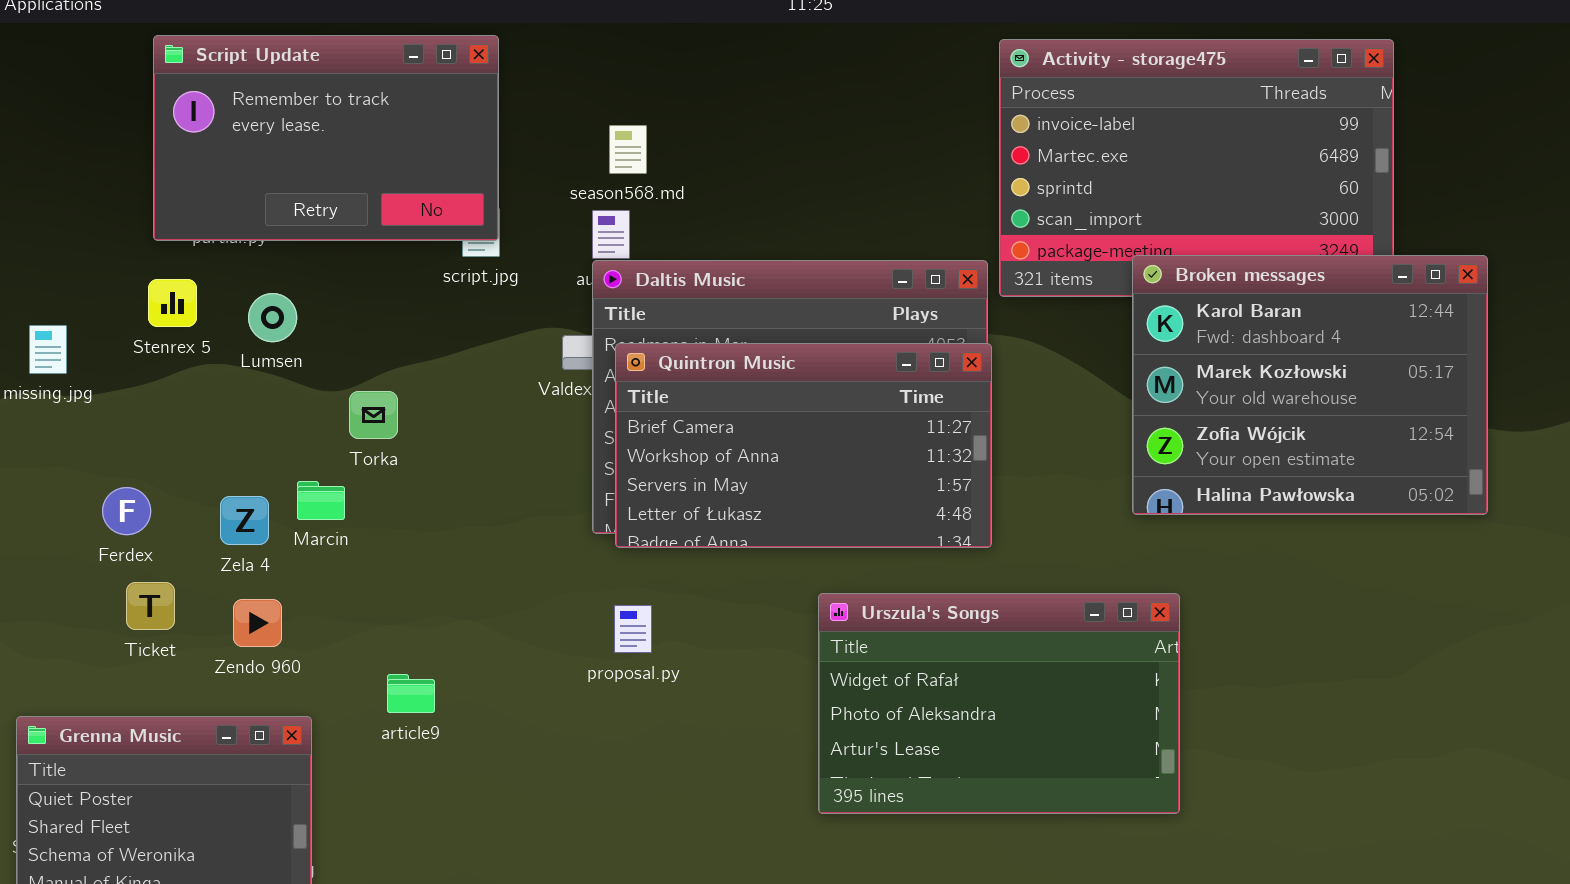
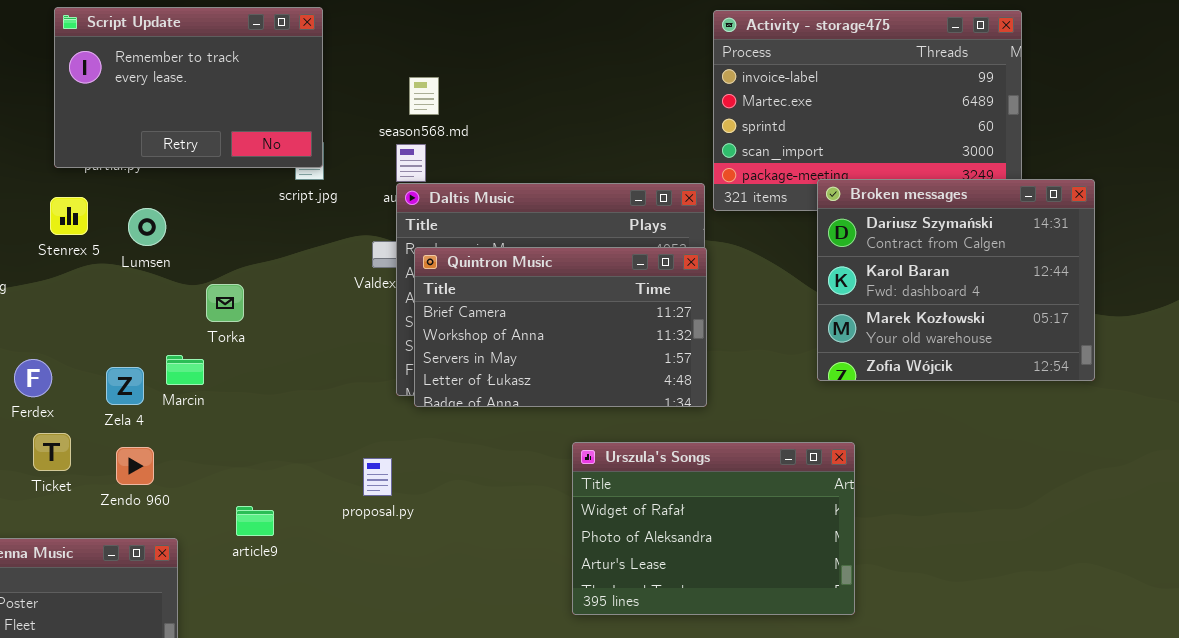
Broken messages: [1132,255,1488,515] -> [817,179,1095,381], scrolled up 1 row
proposal.py: [614,605,652,653] -> [363,458,392,496], moved

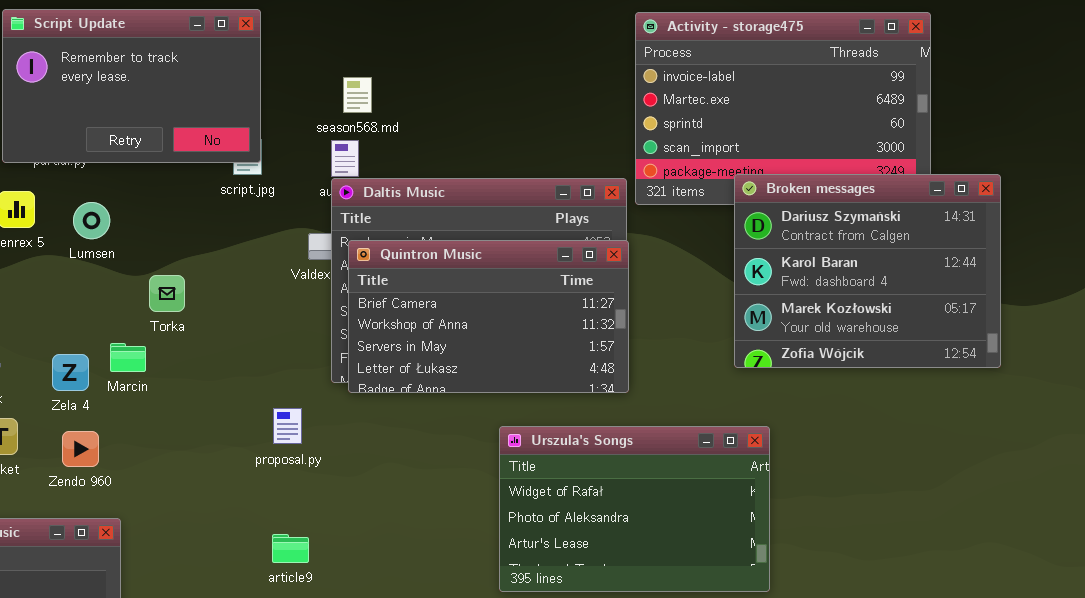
proposal.py: [363,458,392,496] -> [273,408,302,444], moved
article9: [236,506,274,536] -> [272,534,309,563], moved

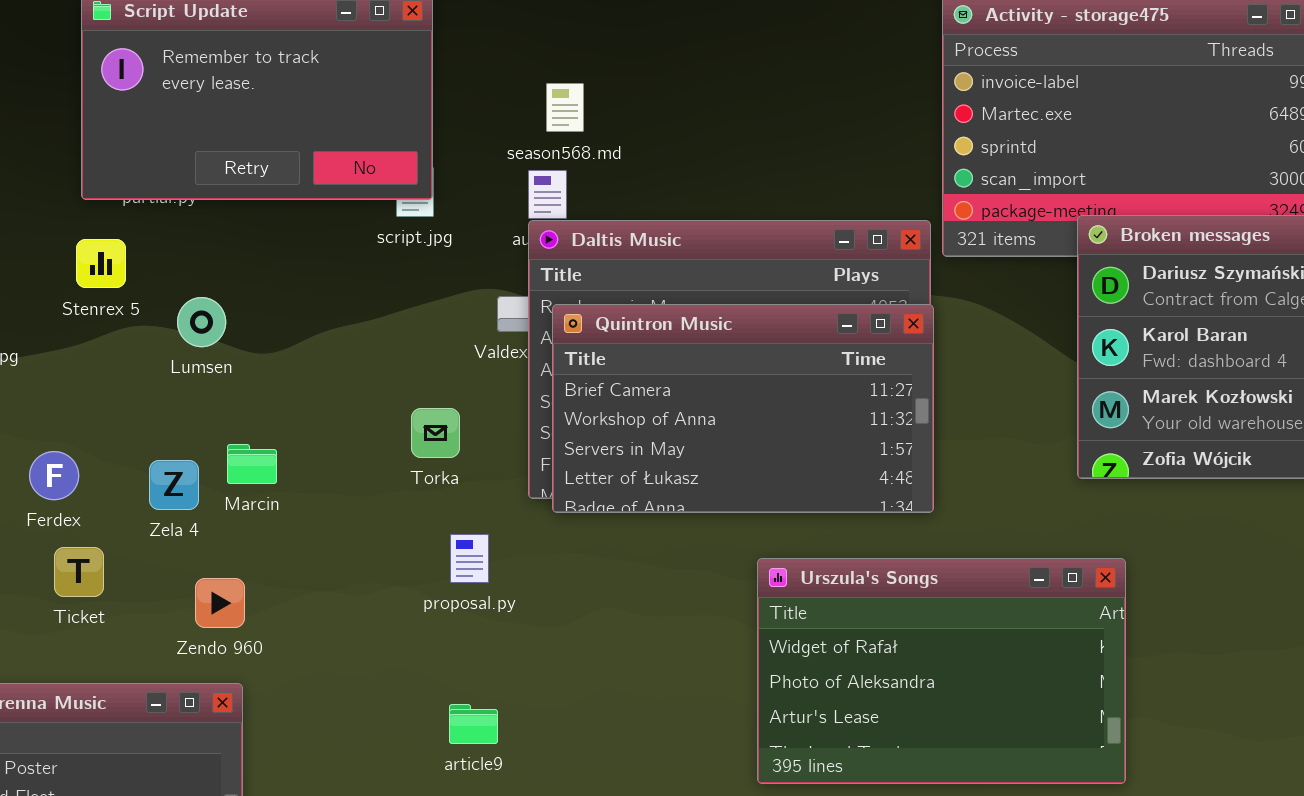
Lumsen: [73,202,110,239] -> [177,297,226,347], moved
Torka: [149,275,185,312] -> [411,408,460,458], moved
Zendo 960: [62,431,99,467] -> [195,578,245,628], moved

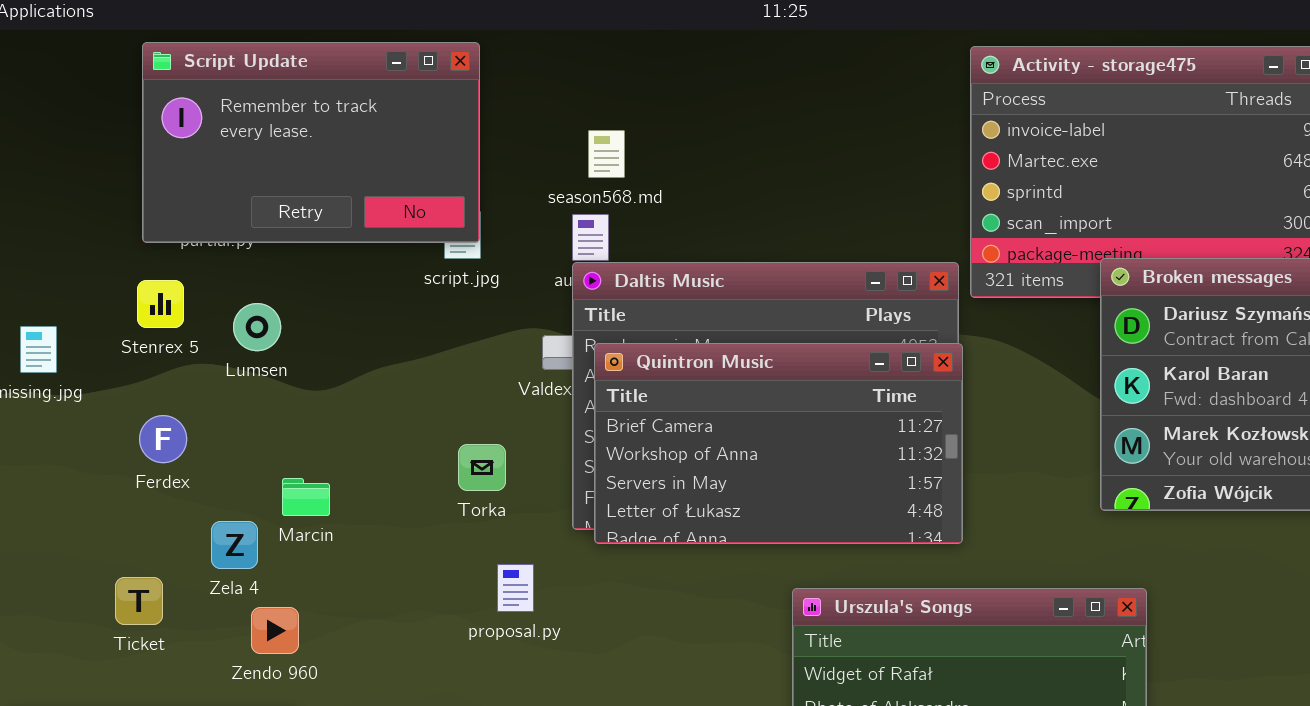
Lumsen: [177,297,226,347] -> [233,303,281,351], moved
Ferdex: [29,451,79,500] -> [139,415,187,463], moved
Zela 4: [149,460,199,510] -> [211,521,258,569], moved

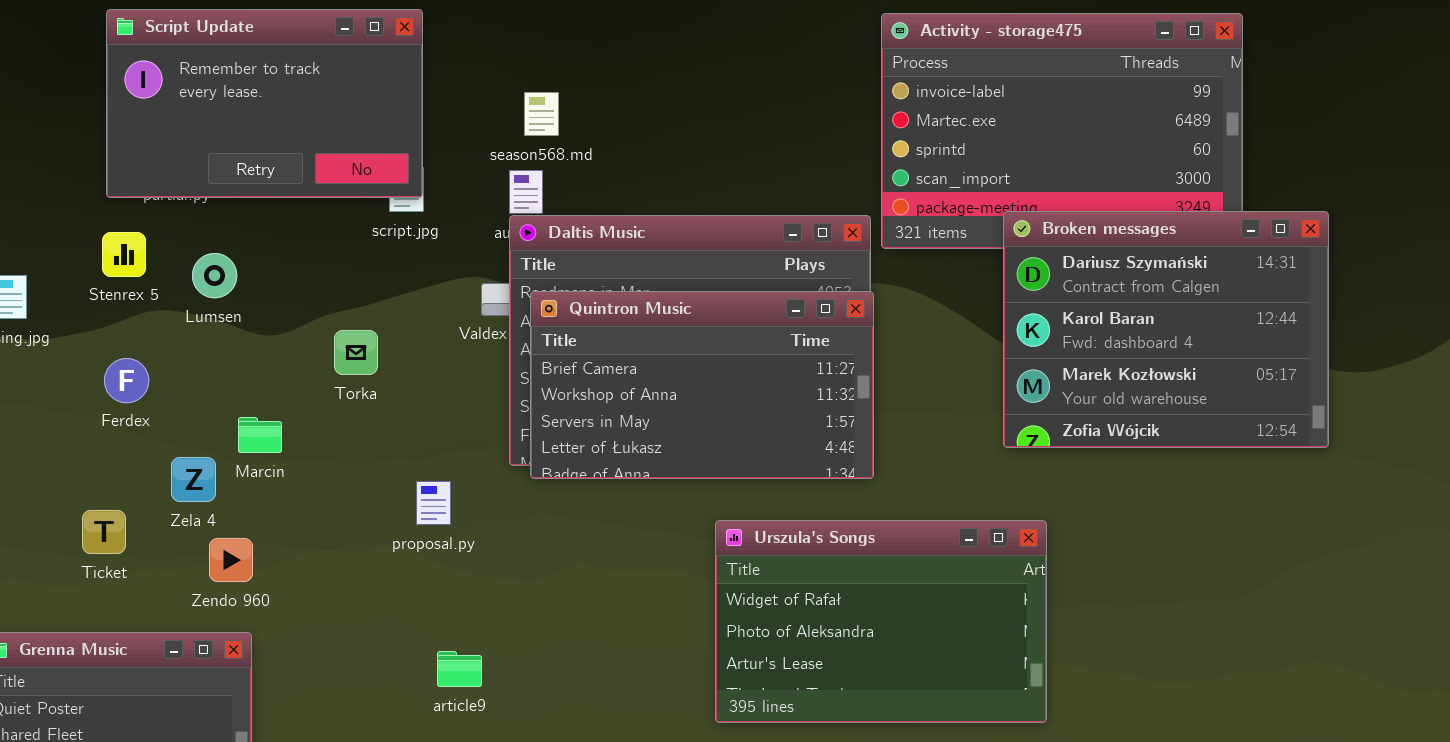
Torka: [458,444,506,491] -> [334,330,378,375], moved
proposal.py: [497,564,534,612] -> [416,481,451,525], moved

